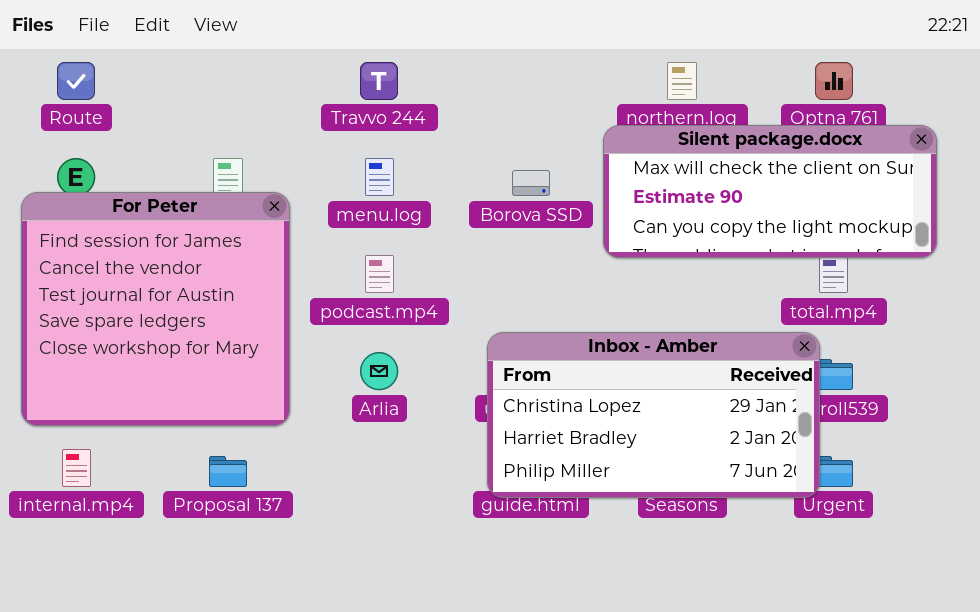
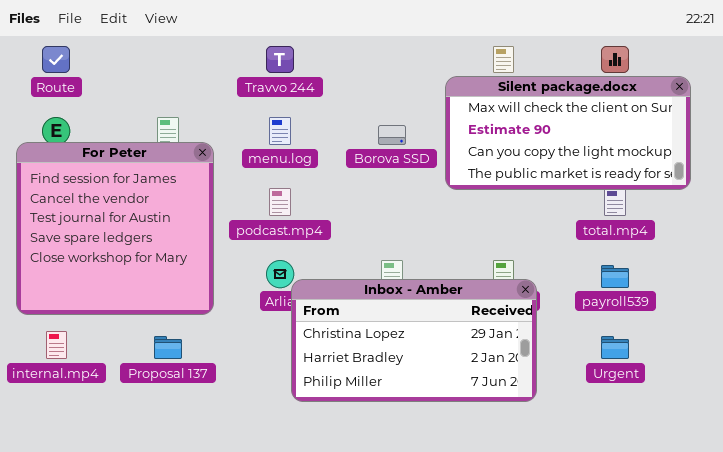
Silent package.docx: [603,125,937,258] -> [445,76,691,190], resized
Inbox - Amber: [487,332,820,498] -> [291,279,537,402], moved

